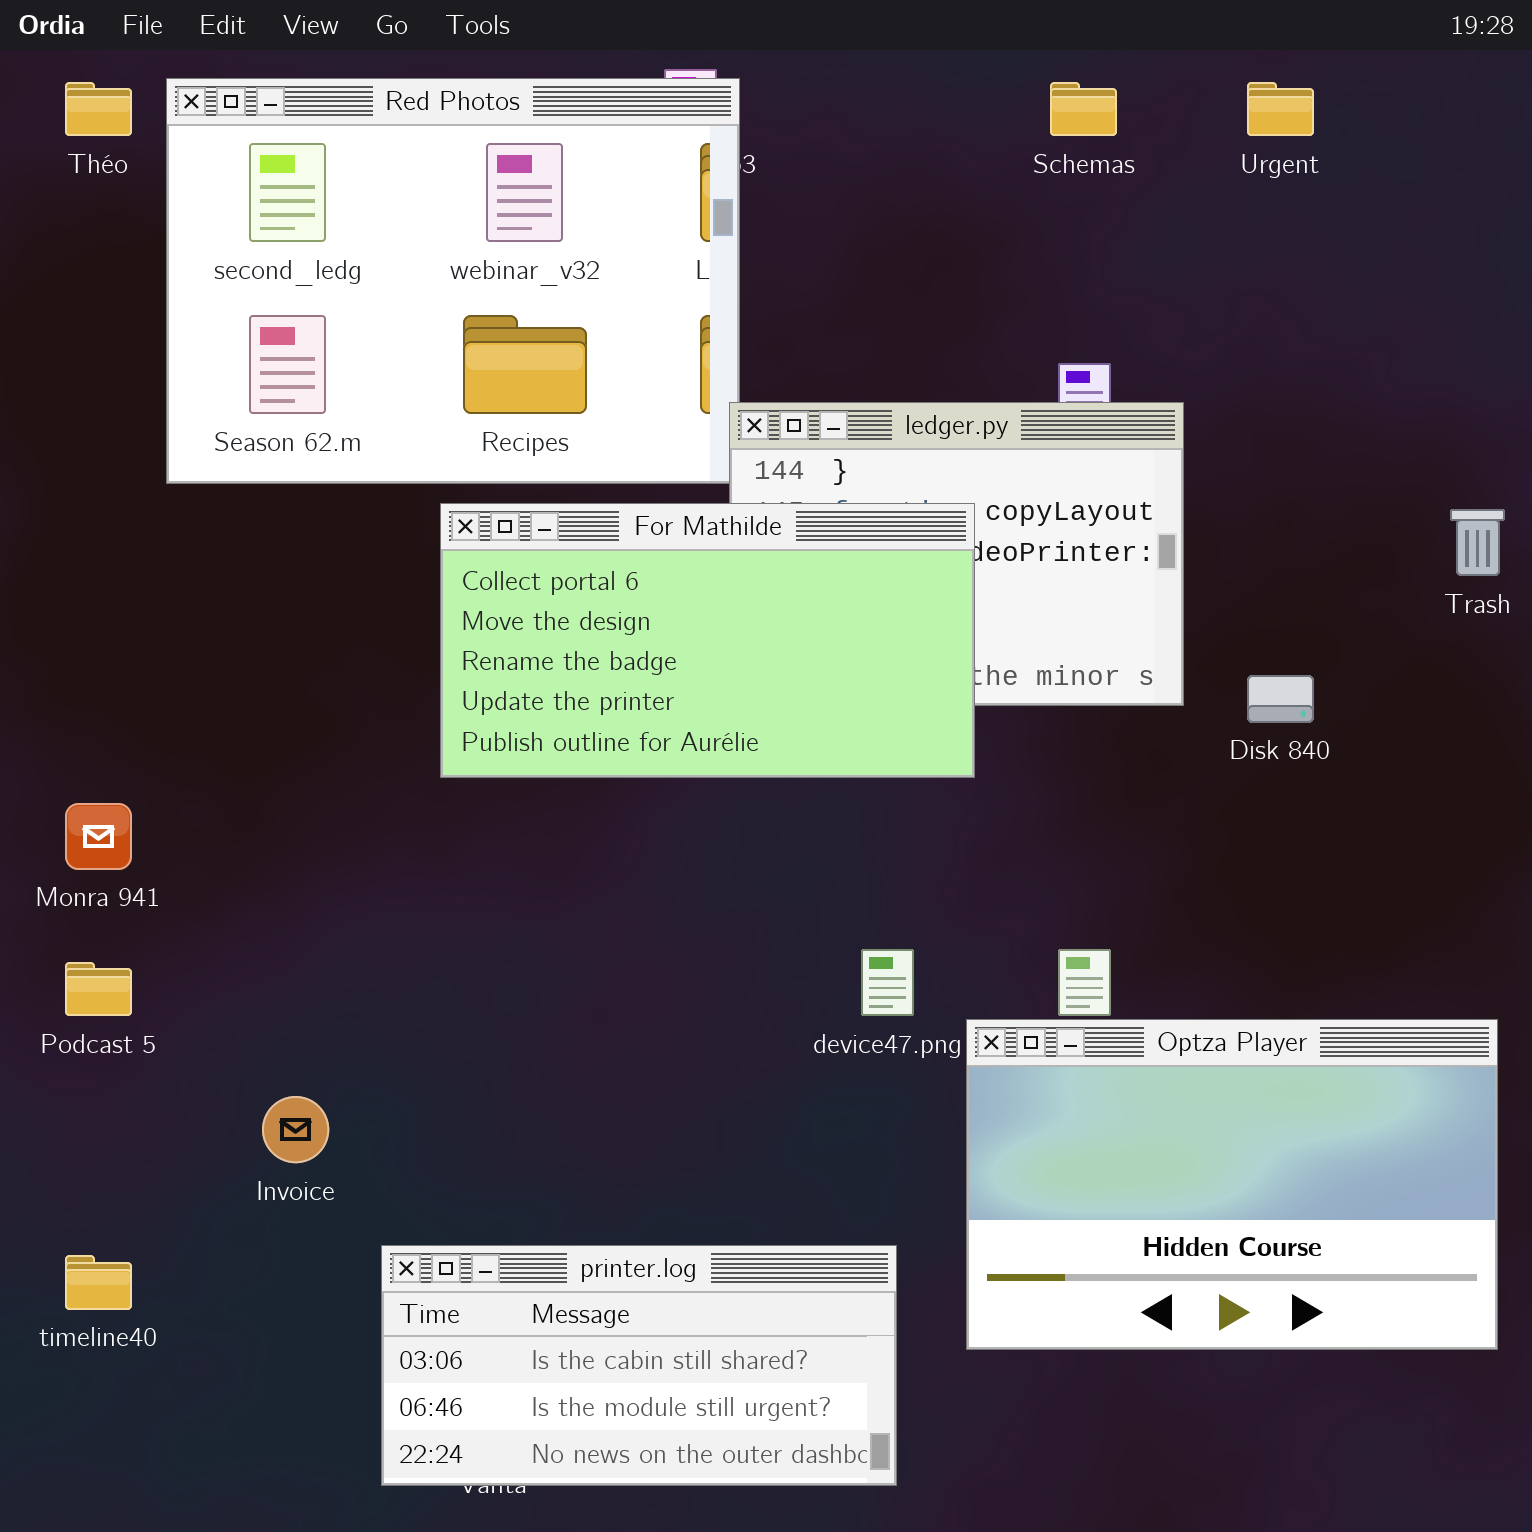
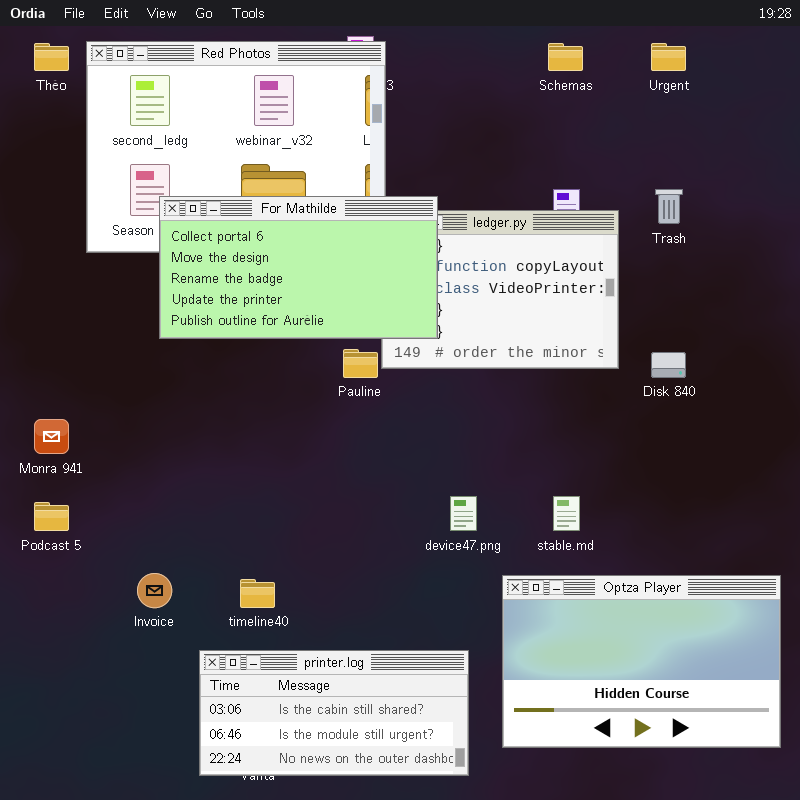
For Mathilde: [440,503,975,778] -> [159,196,438,339], moved
Trash: [1450,509,1505,576] -> [655,189,683,224], moved
Optza Player: [966,1019,1498,1350] -> [502,575,781,748], moved
timeline40: [65,1255,132,1310] -> [240,579,275,608], moved

